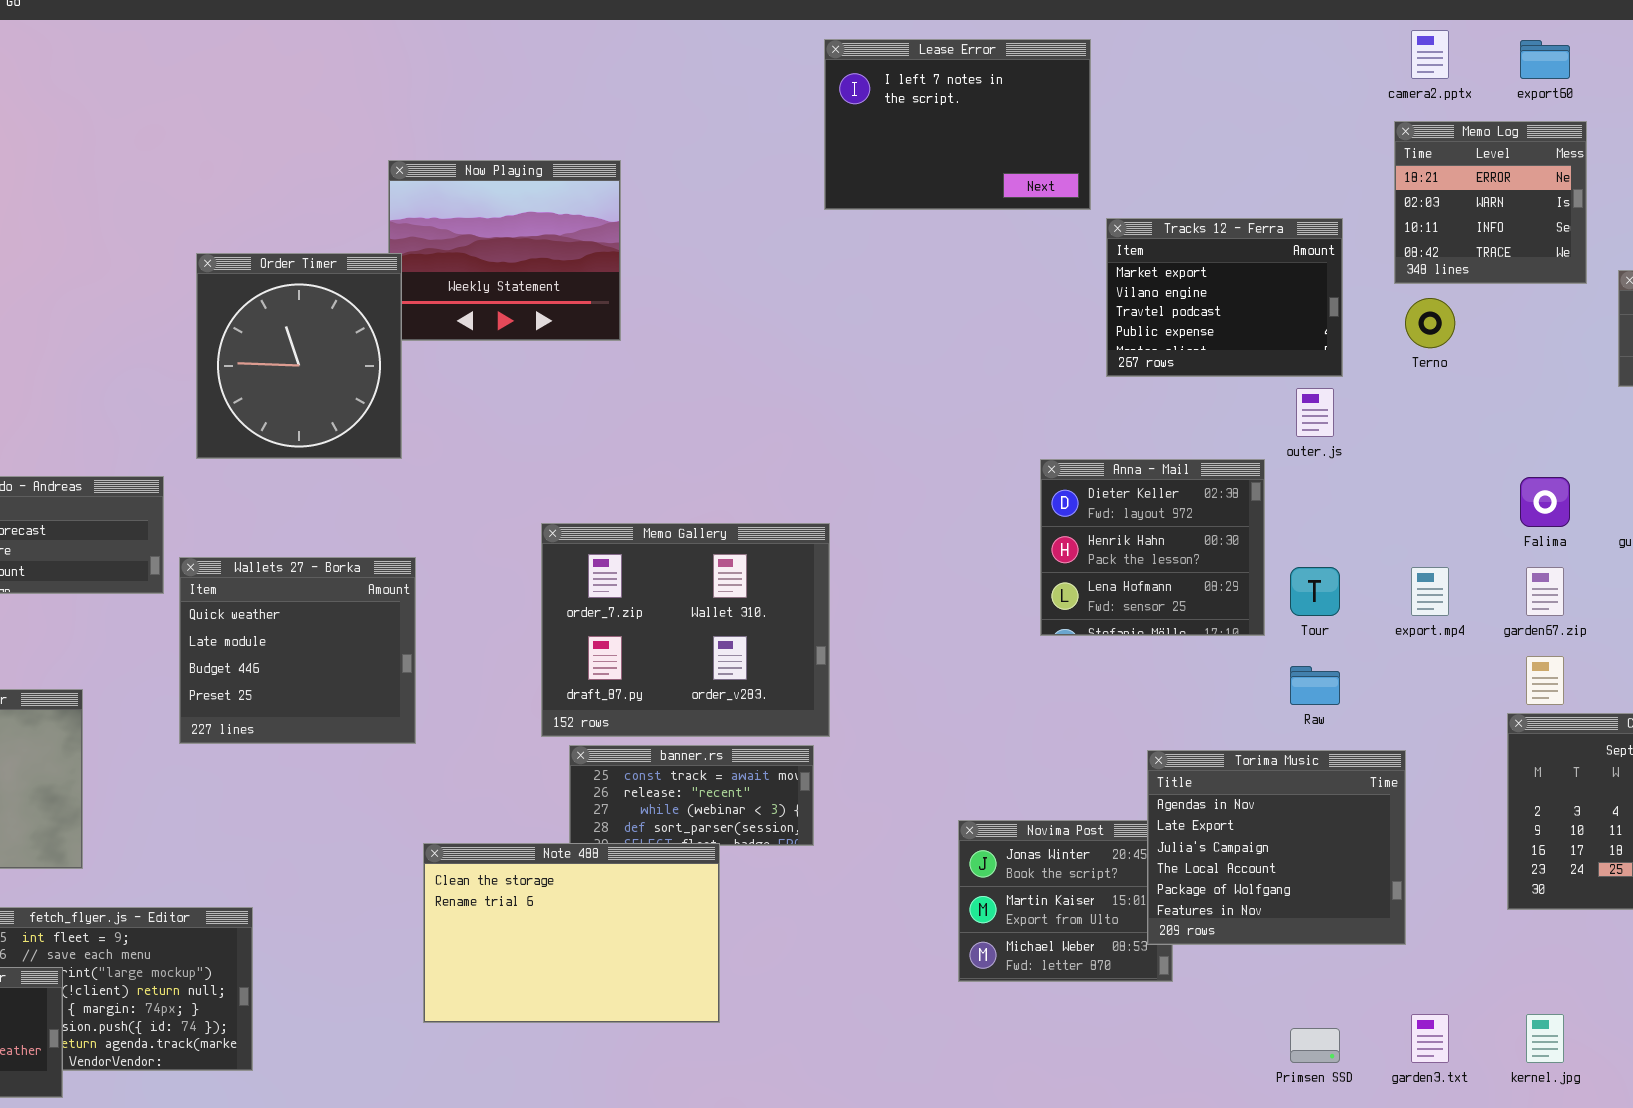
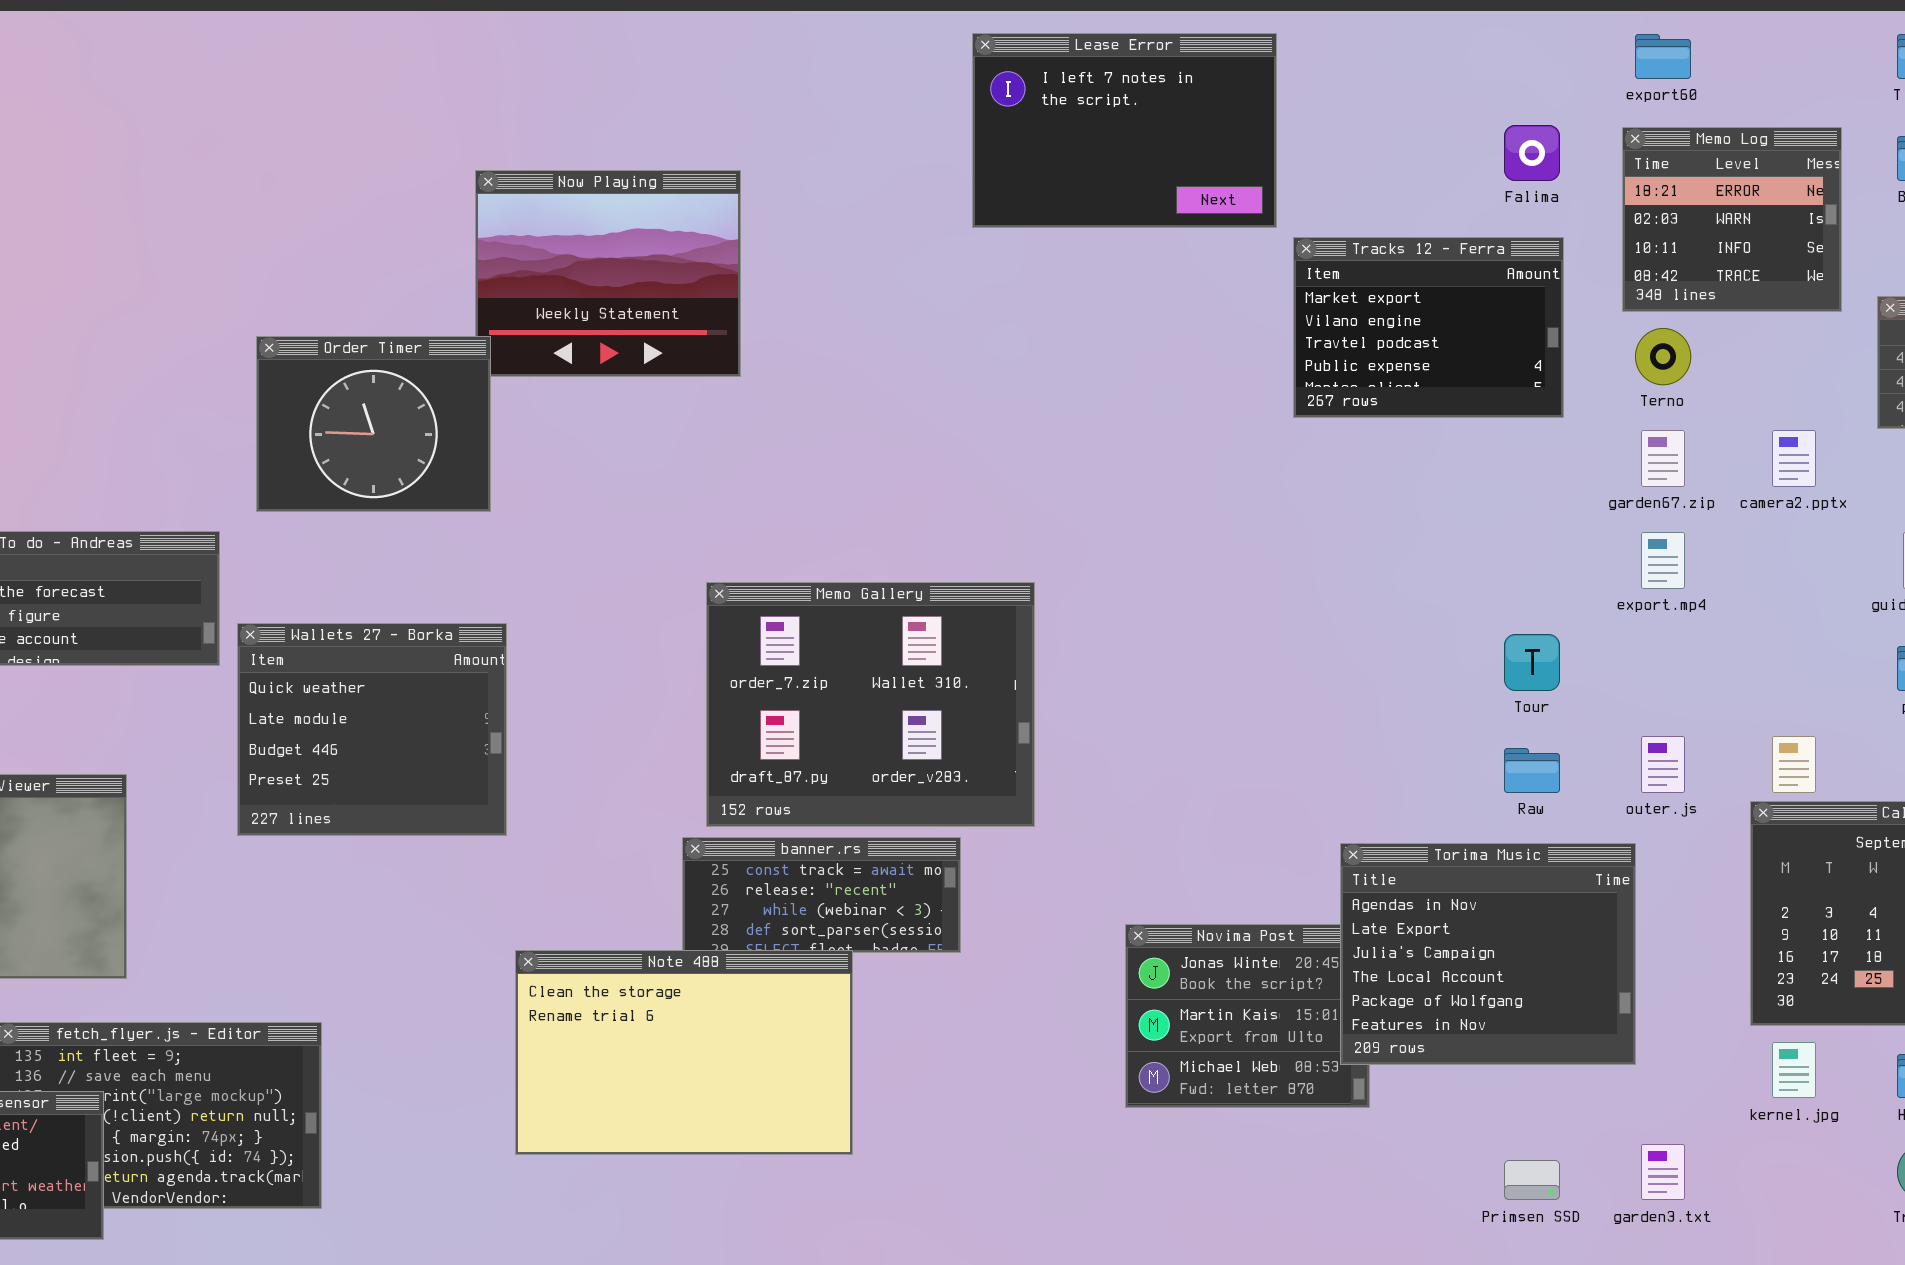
camera2.pptx: [1411,30,1449,79] -> [1772,430,1816,487], moved
export60: [1520,40,1570,79] -> [1635,34,1691,79], moved
Order Timer: [196,253,402,459] -> [256,336,491,512], resized
outer.js: [1296,388,1334,437] -> [1641,736,1685,793], moved
Anna - Mail: [1040,459,1265,636] -> none, closed
Falima: [1520,477,1570,527] -> [1504,125,1560,181], moved
Memo Gallery: [541,523,830,737] -> [706,582,1035,827], moved
export.mp4: [1411,567,1449,616] -> [1641,532,1685,589], moved
garden67.zip: [1526,567,1564,616] -> [1641,430,1685,487], moved
kernel.jpg: [1526,1014,1564,1063] -> [1772,1042,1816,1098], moved

